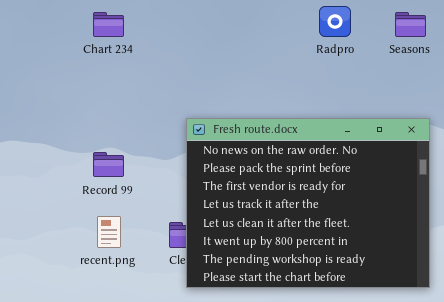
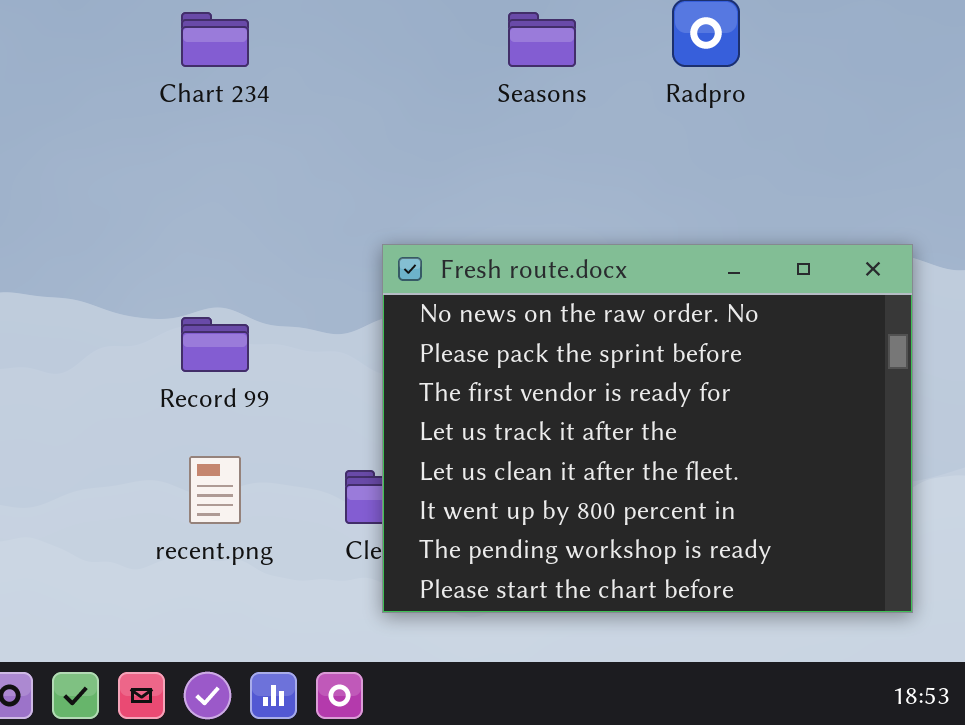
Seasons: [395,12,426,37] -> [508,12,576,67], moved

